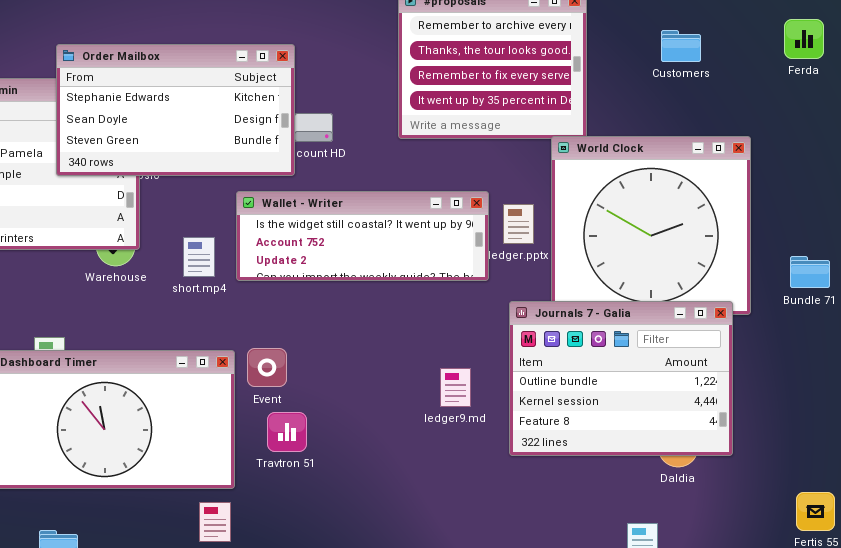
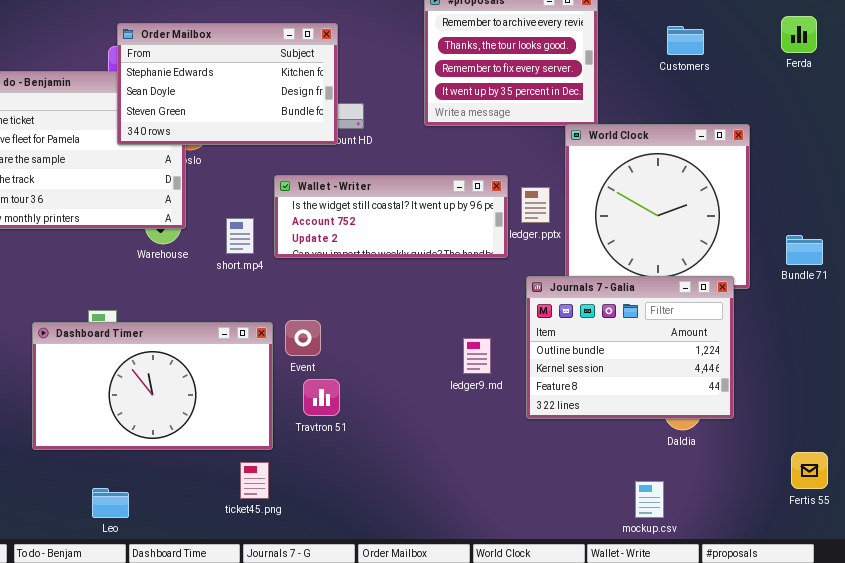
Order Mailbox: [56,44,295,176] -> [117,23,338,145], moved

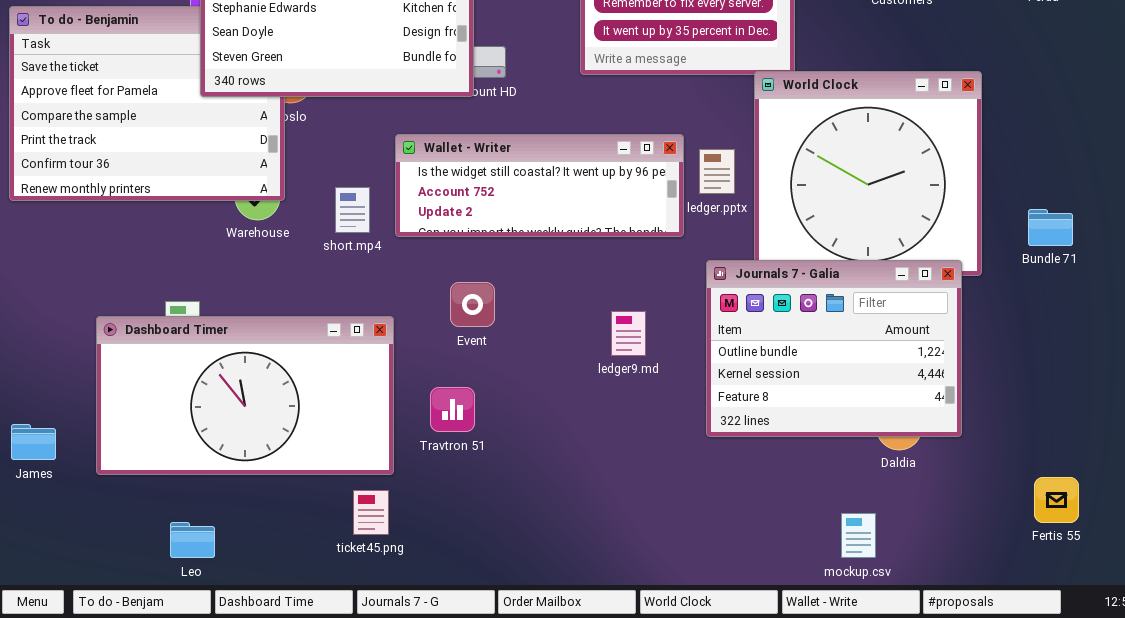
Event: [285,320,321,356] -> [450,282,495,327], moved
ledger9.md: [463,338,491,374] -> [611,311,646,356], moved

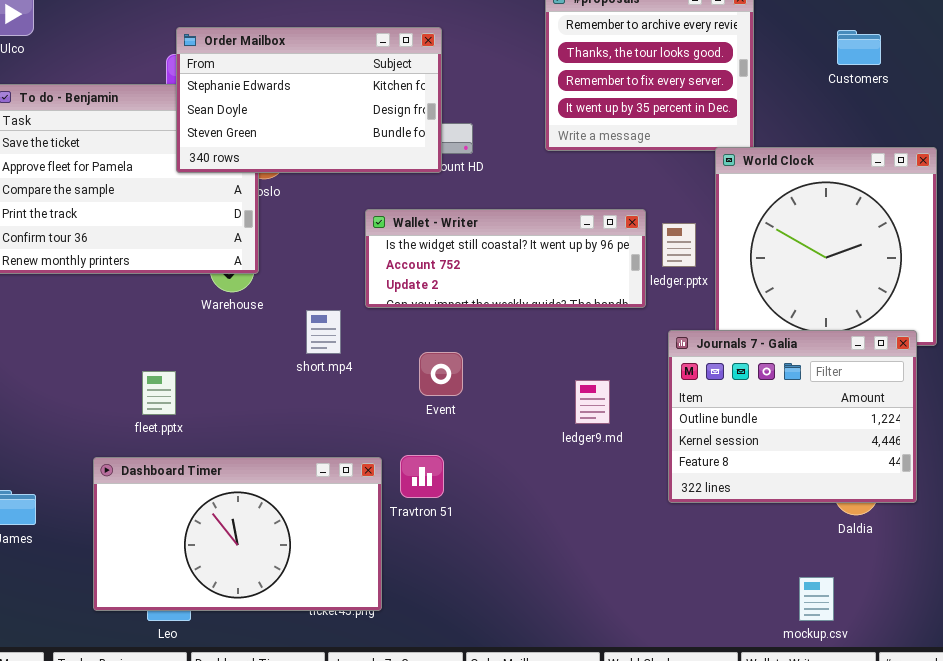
short.mp4: [335,187,370,233] -> [306,310,341,354], moved
Dashboard Timer: [96,316,394,475] -> [93,457,382,611], moved

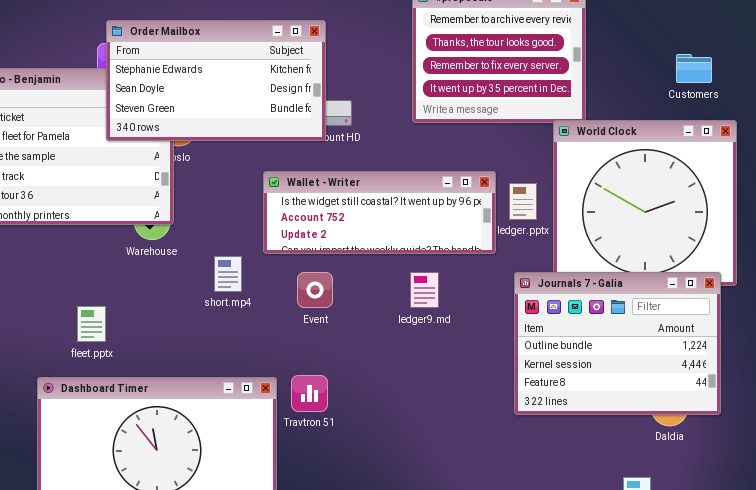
Customers: [837,30,881,65] -> [676,54,712,83], moved
Event: [419,352,463,396] -> [297,272,333,308], moved
ledger9.md: [575,380,610,424] -> [410,272,439,308], moved

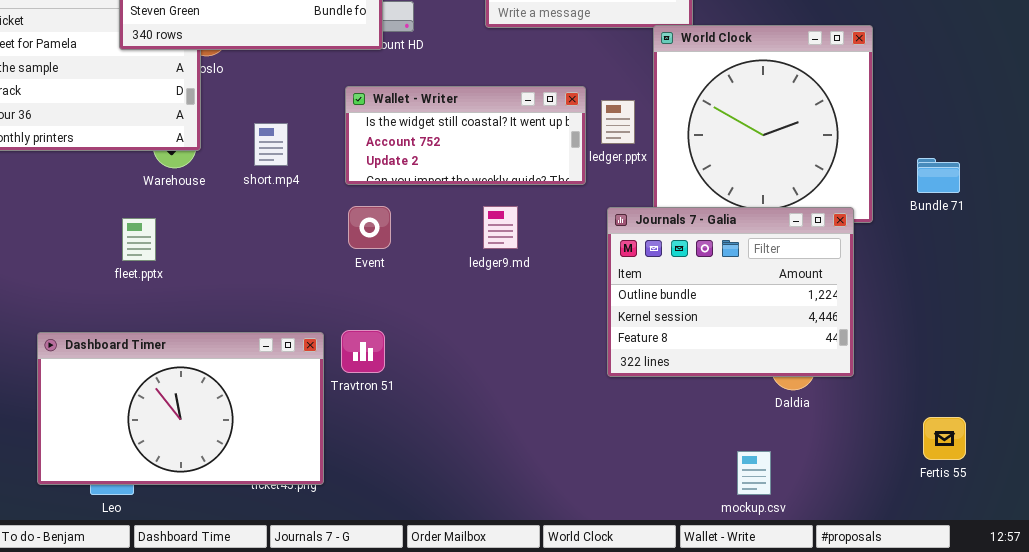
Wallet - Writer: [263,171,496,254] -> [345,86,586,185], resized
short.mp4: [214,256,242,292] -> [254,123,288,166], moved
fleet.pptx: [77,306,106,342] -> [122,218,156,261], moved

